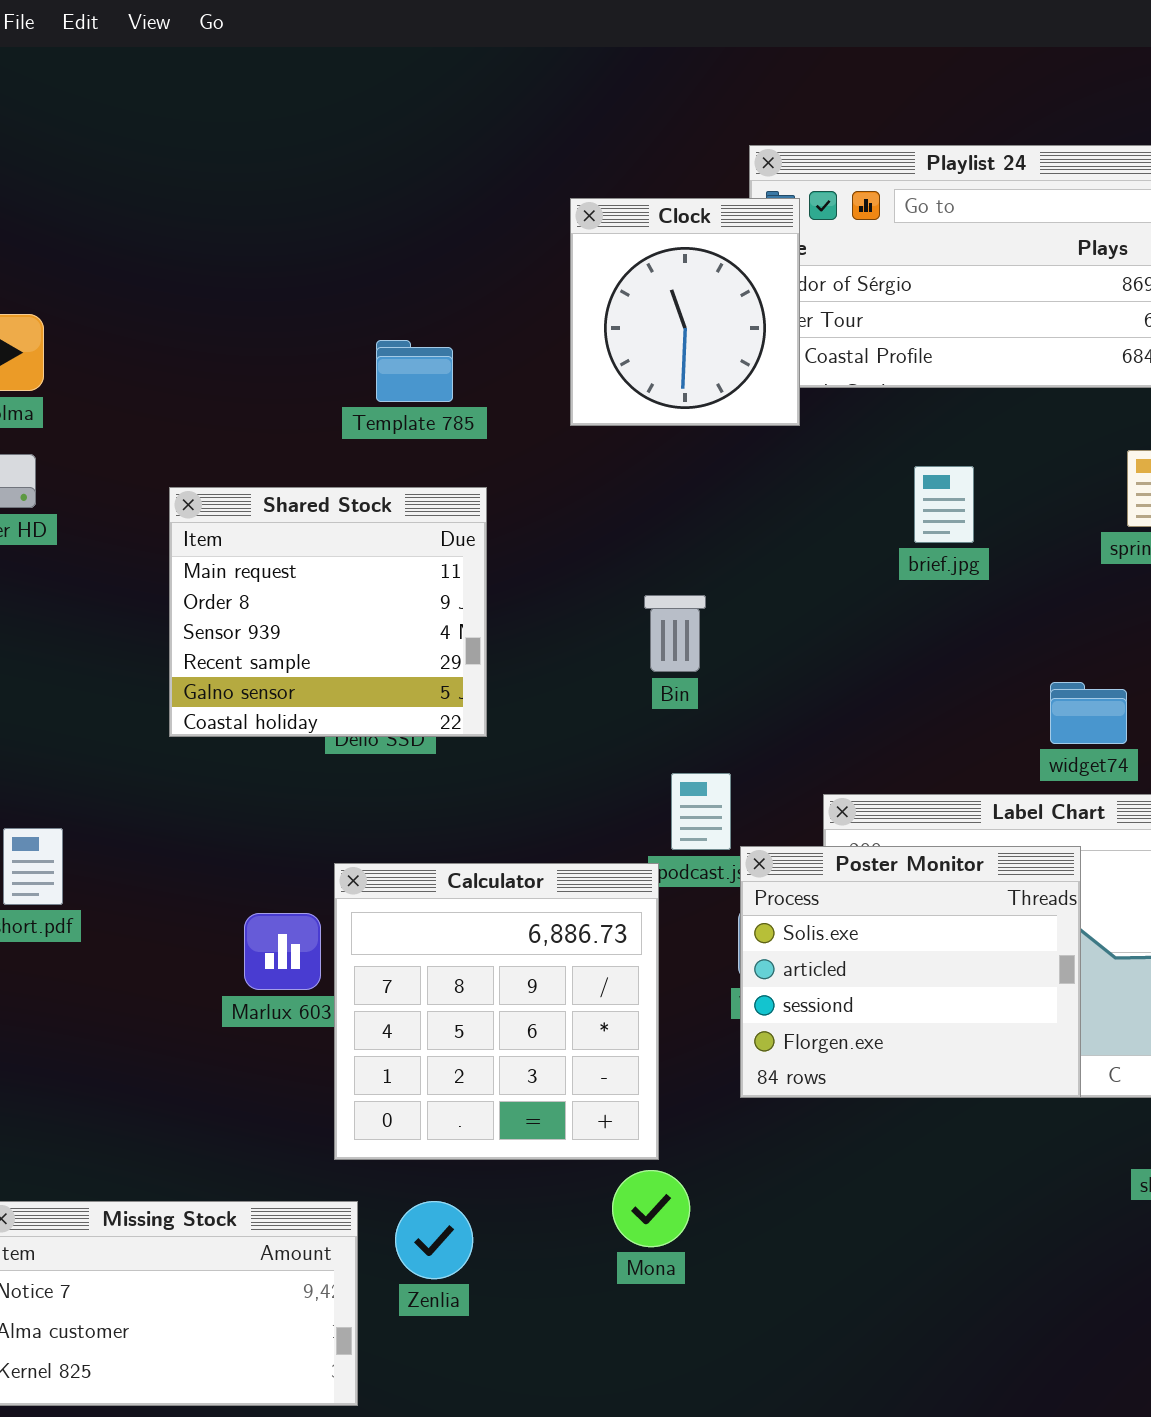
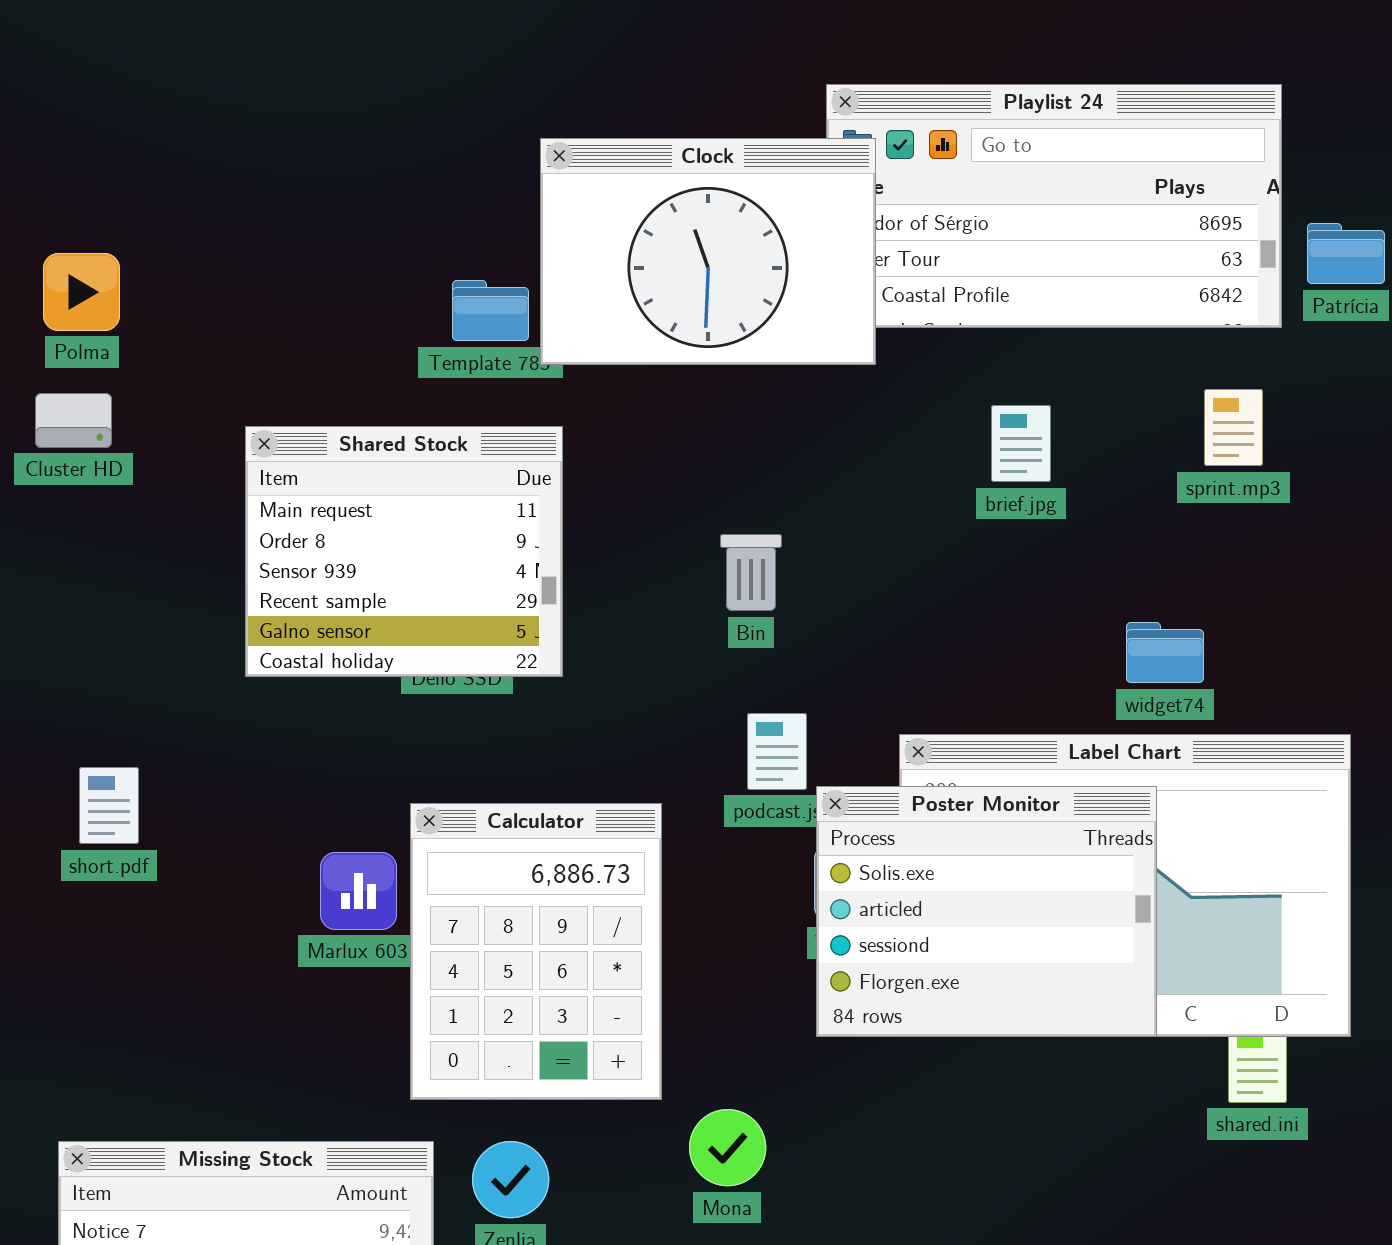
Clock: [570,198,800,426] -> [540,138,876,365], resized
Calculator: [334,863,659,1160] -> [410,803,662,1100], resized

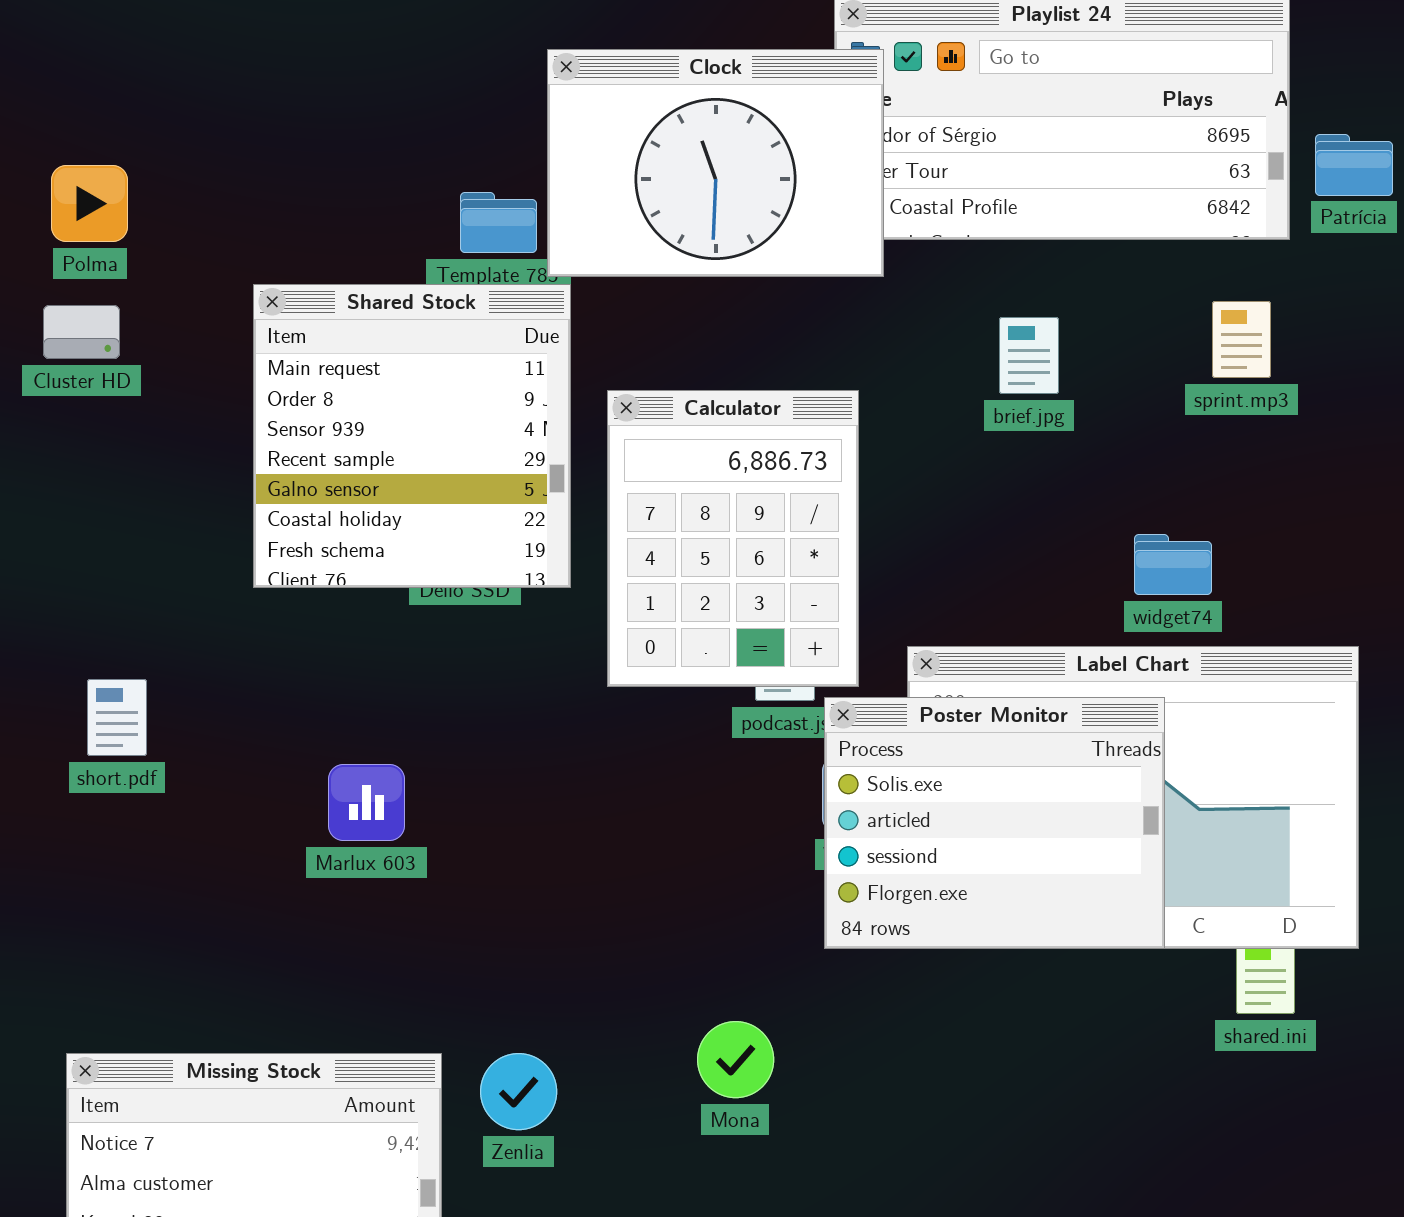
Shared Stock: [245,426,563,677] -> [253,284,571,588], resized
Calculator: [410,803,662,1100] -> [607,390,859,687], moved

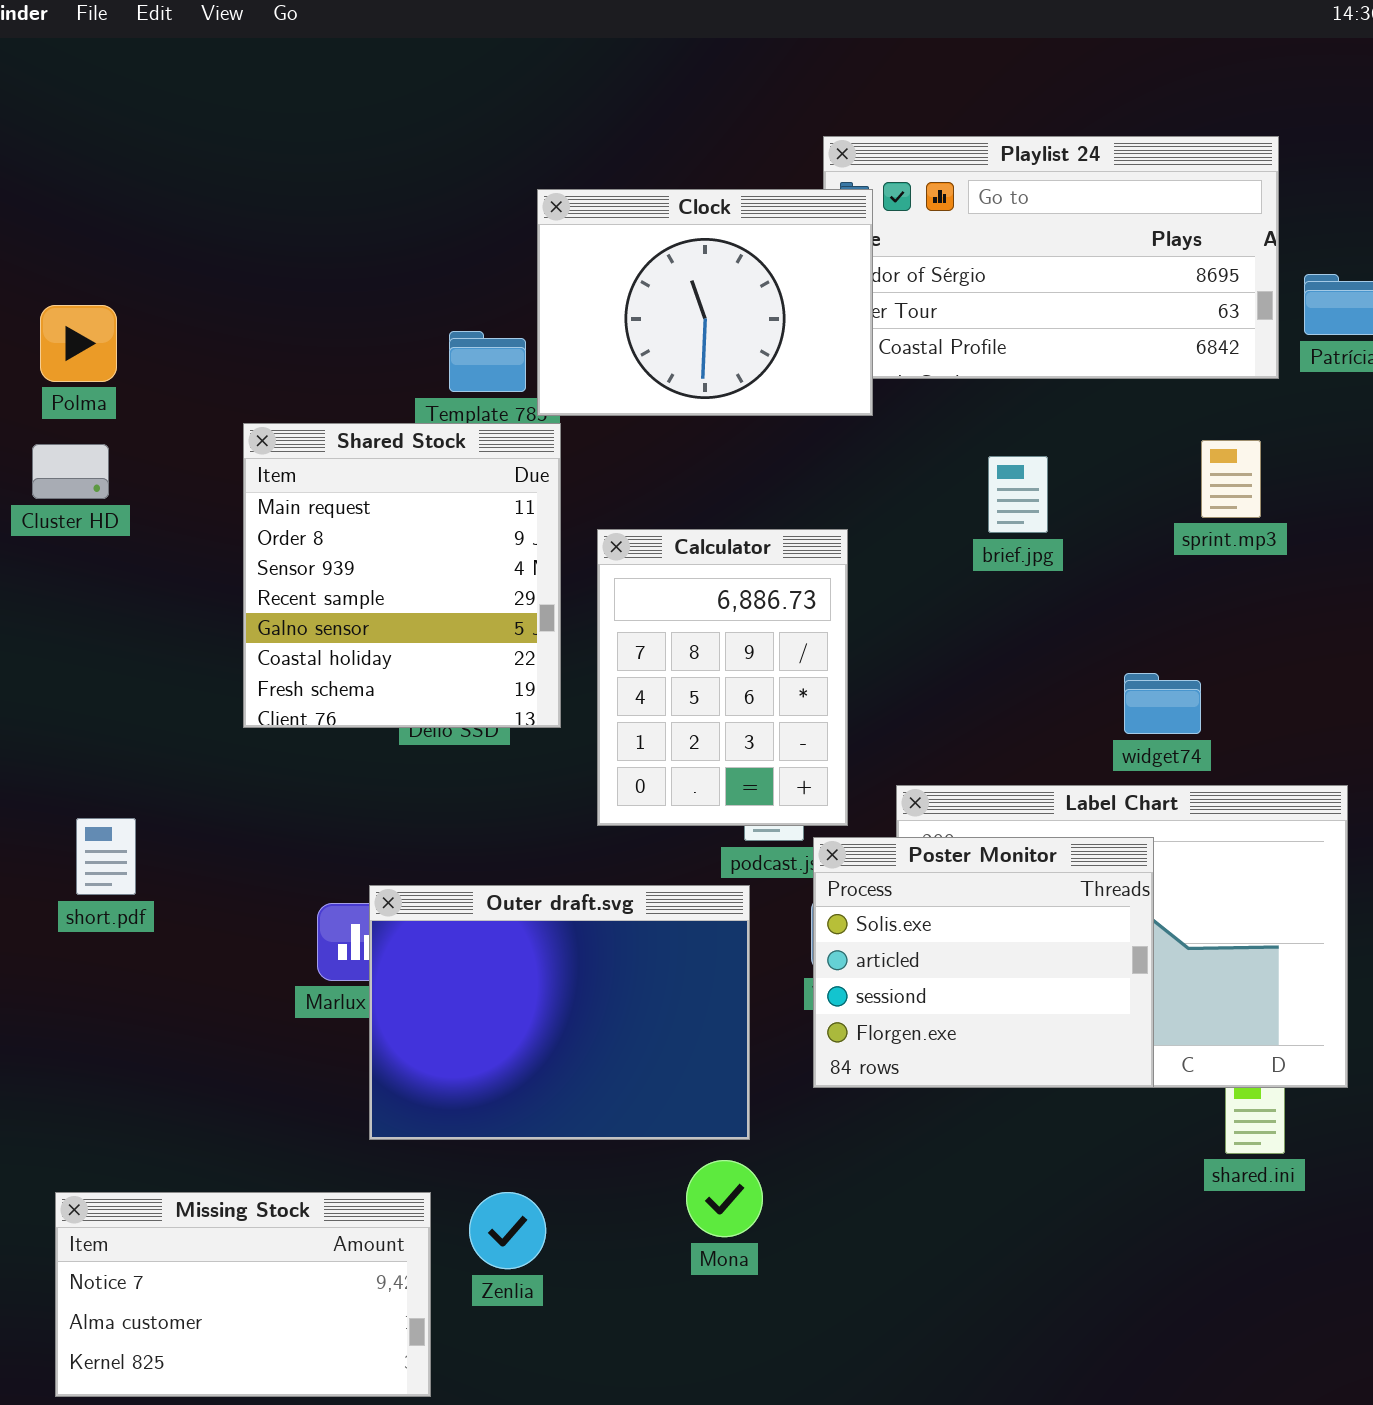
Outer draft.svg: none -> [369,885,750,1140], opened

